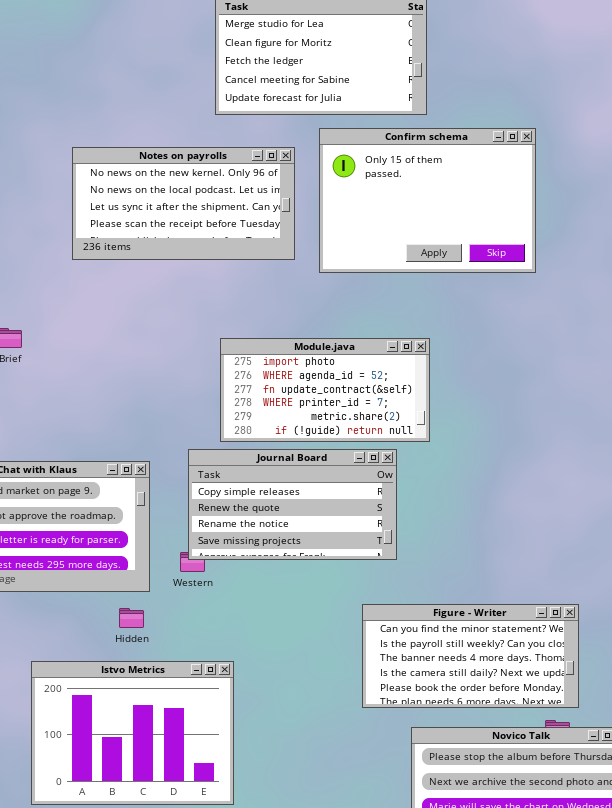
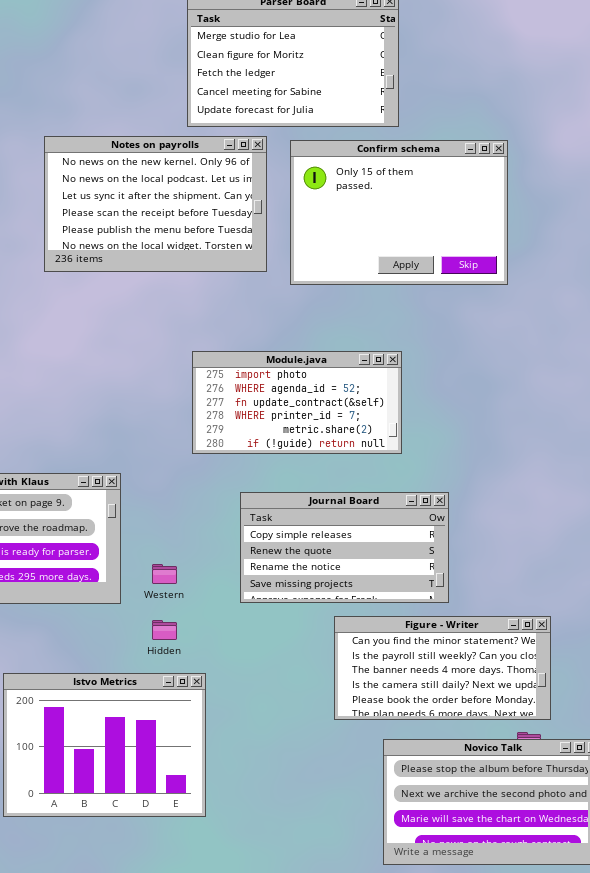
Notes on payrolls: [72,147,295,260] -> [44,136,267,272], resized
Journal Board: [188,449,397,560] -> [240,492,449,603], moved
Hidden: [119,608,144,628] -> [152,620,177,640], moved

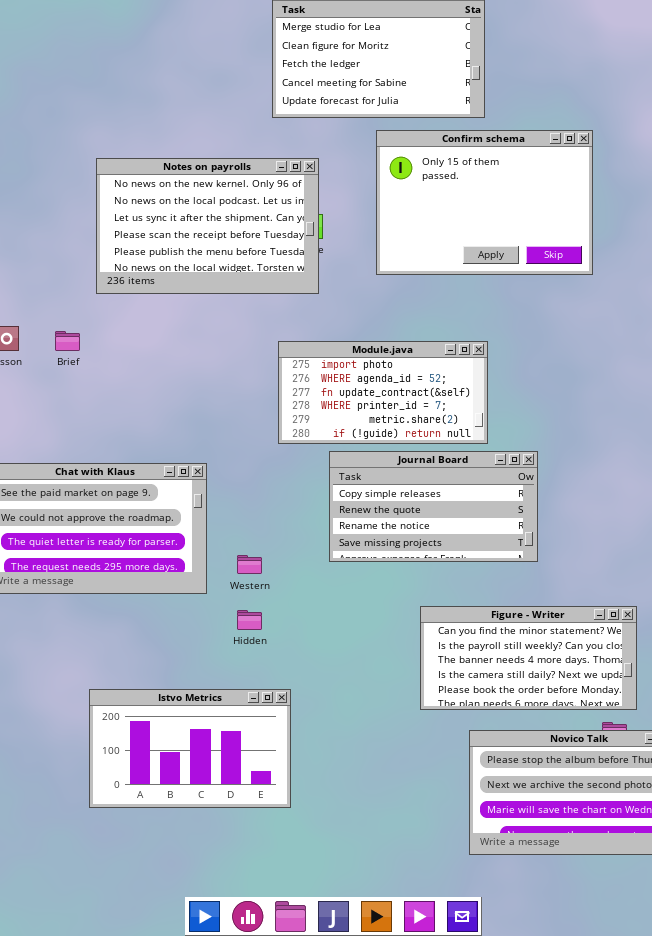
Notes on payrolls: [44,136,267,272] -> [96,158,319,294], moved
Journal Board: [240,492,449,603] -> [329,451,538,562], moved
Istvo Metrics: [3,673,206,817] -> [89,689,291,808], resized

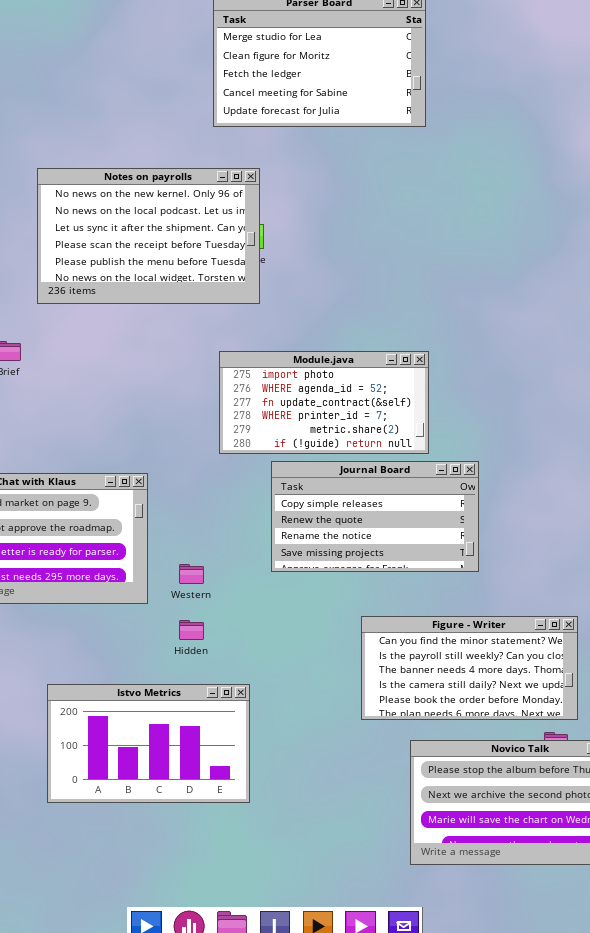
Confirm schema: [376,130,593,275] -> none, closed
Istvo Metrics: [89,689,291,808] -> [47,684,250,803], moved

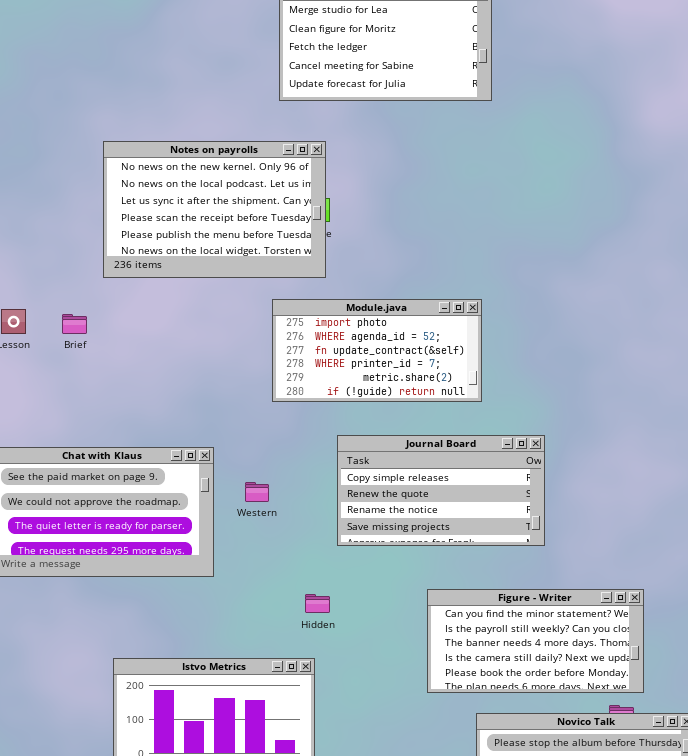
Module.java: [219,351,429,454] -> [272,299,482,402], moved
Western: [179,564,204,584] -> [245,482,269,502], moved
Hidden: [179,620,204,640] -> [305,594,330,613], moved

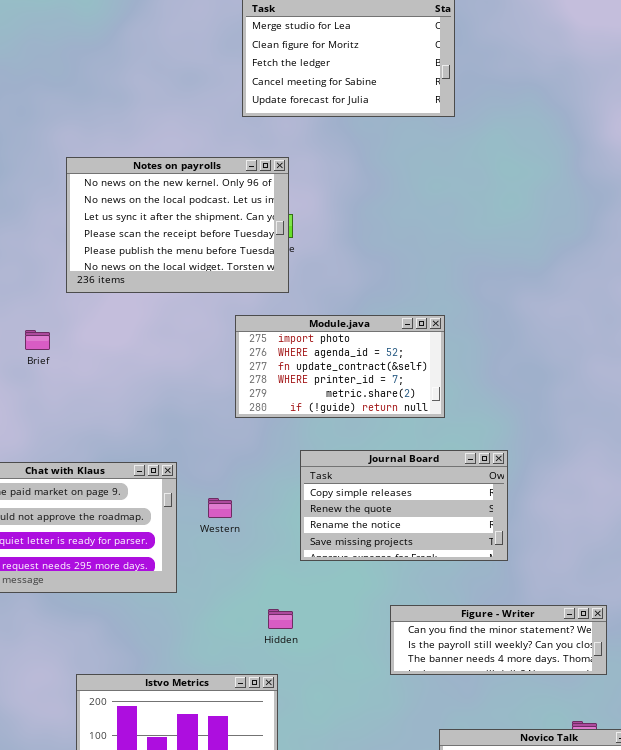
Figure - Writer: [427,589,644,693] -> [390,605,607,675], resized

